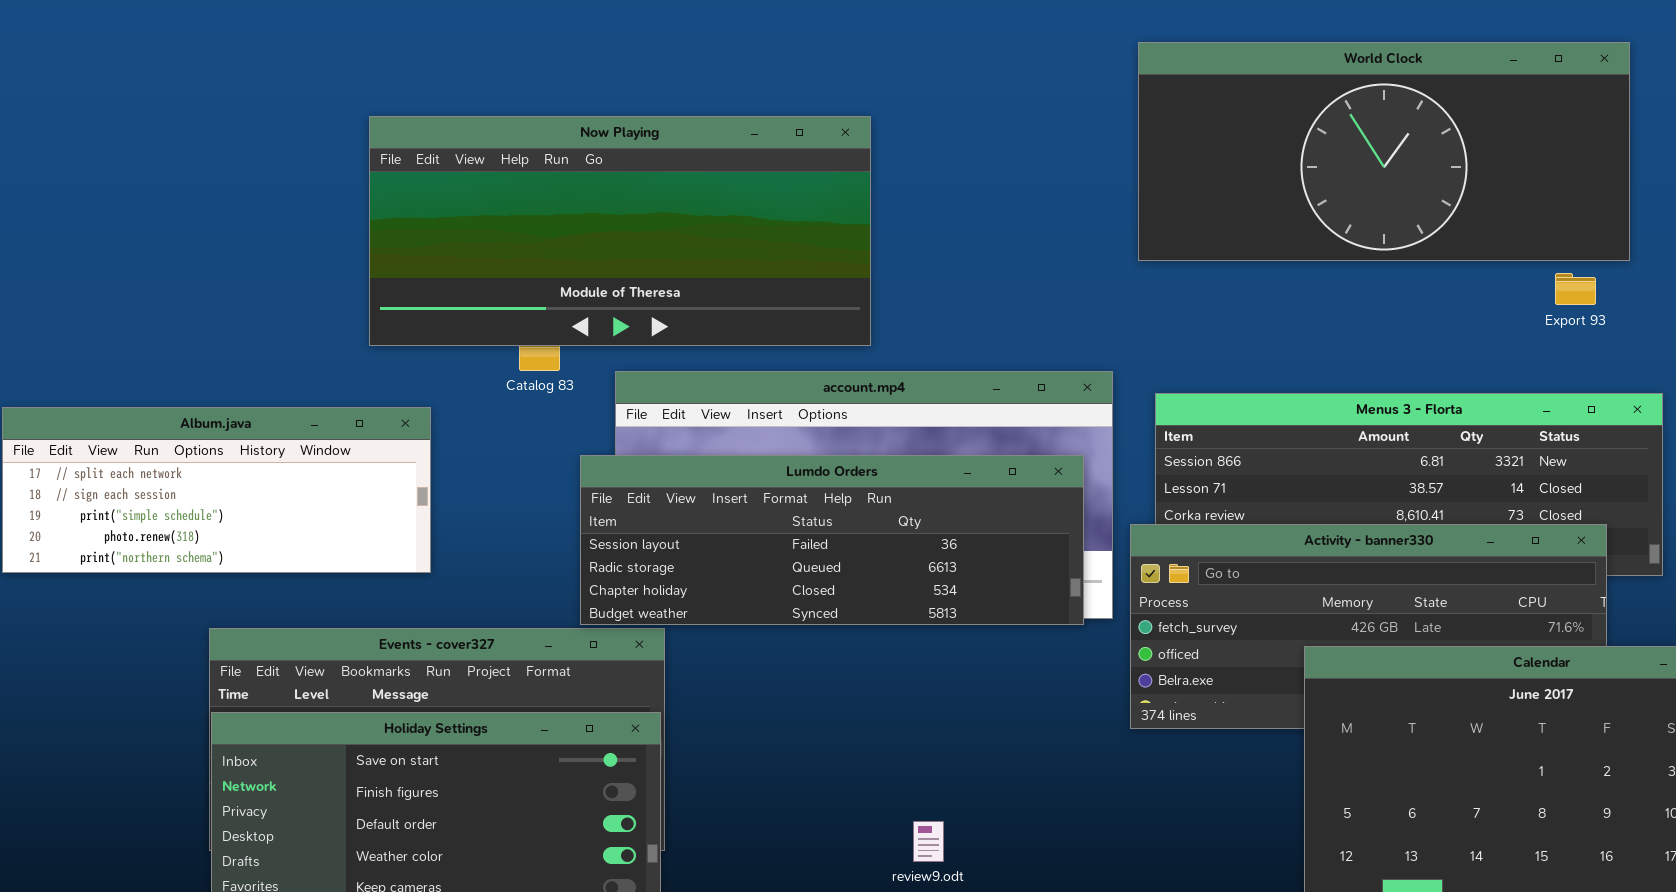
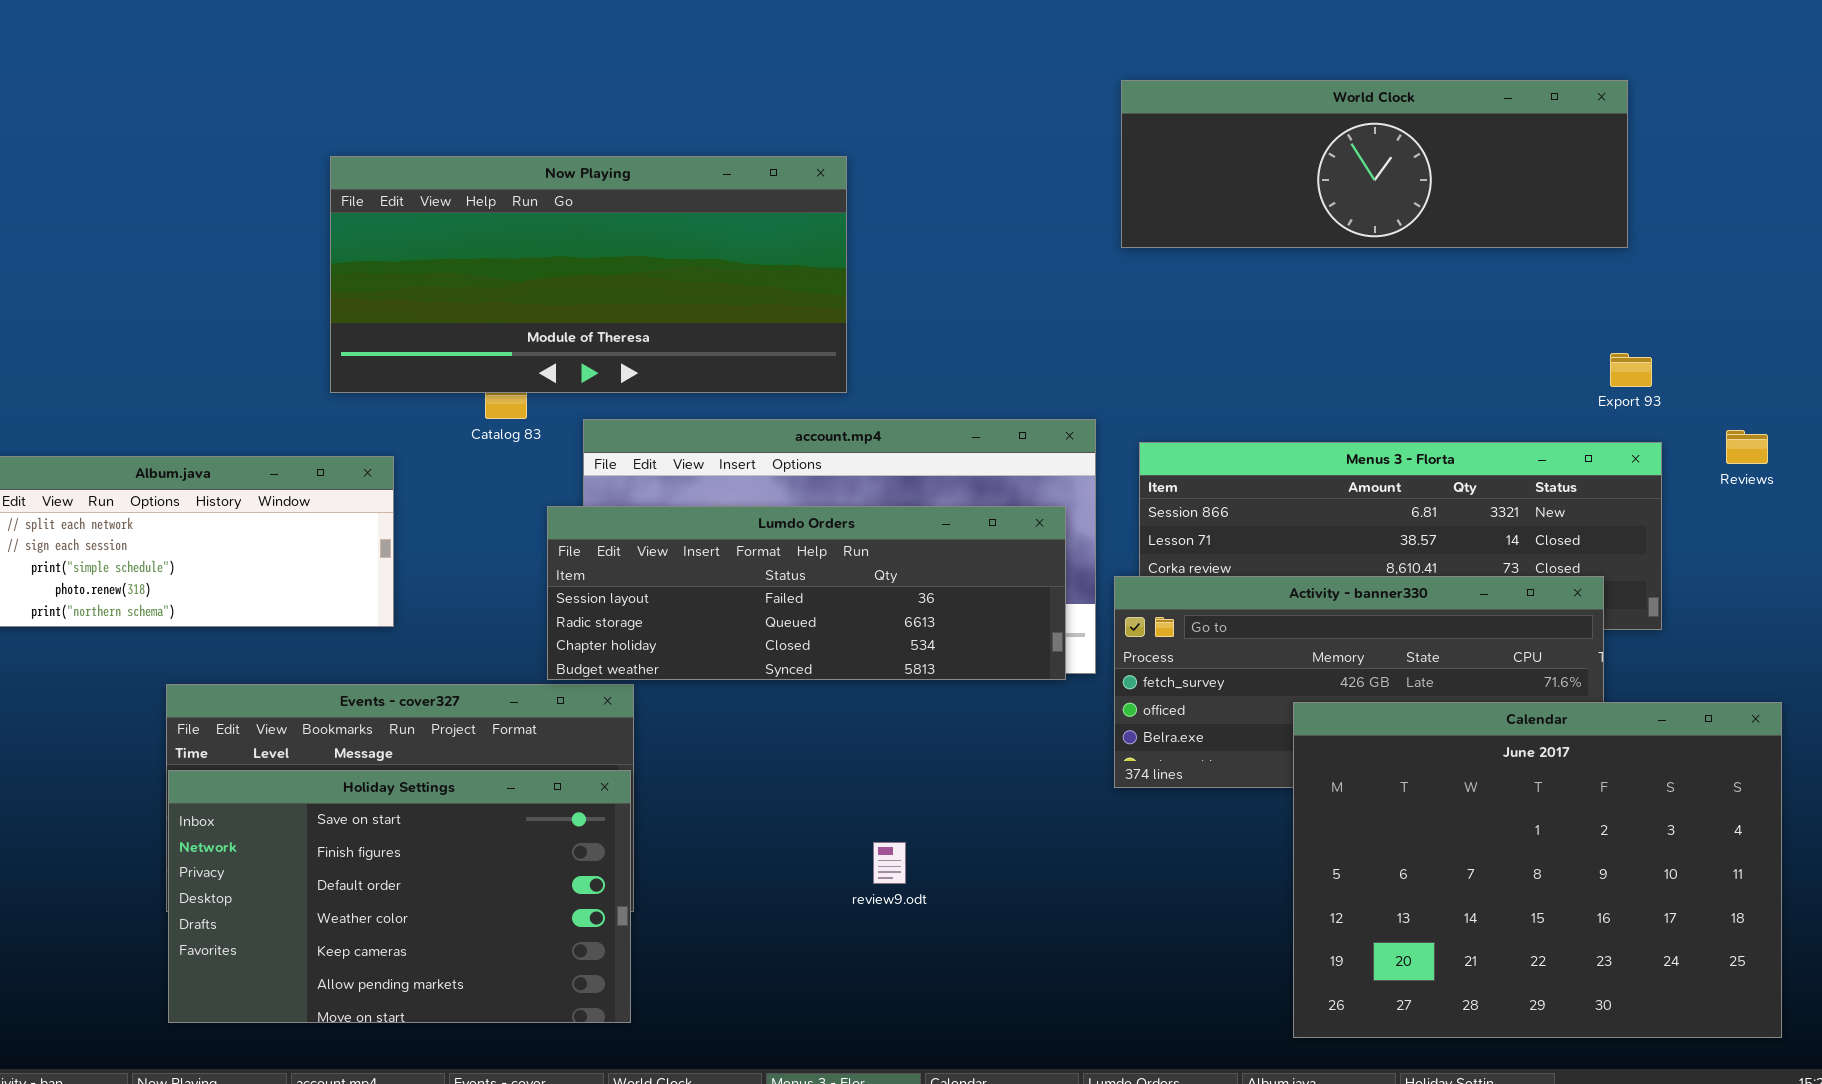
World Clock: [1138,42,1630,261] -> [1121,80,1628,248], resized
Export 93: [1555,273,1596,305] -> [1610,353,1652,387], moved
review9.odt: [913,821,944,862] -> [873,842,906,884], moved

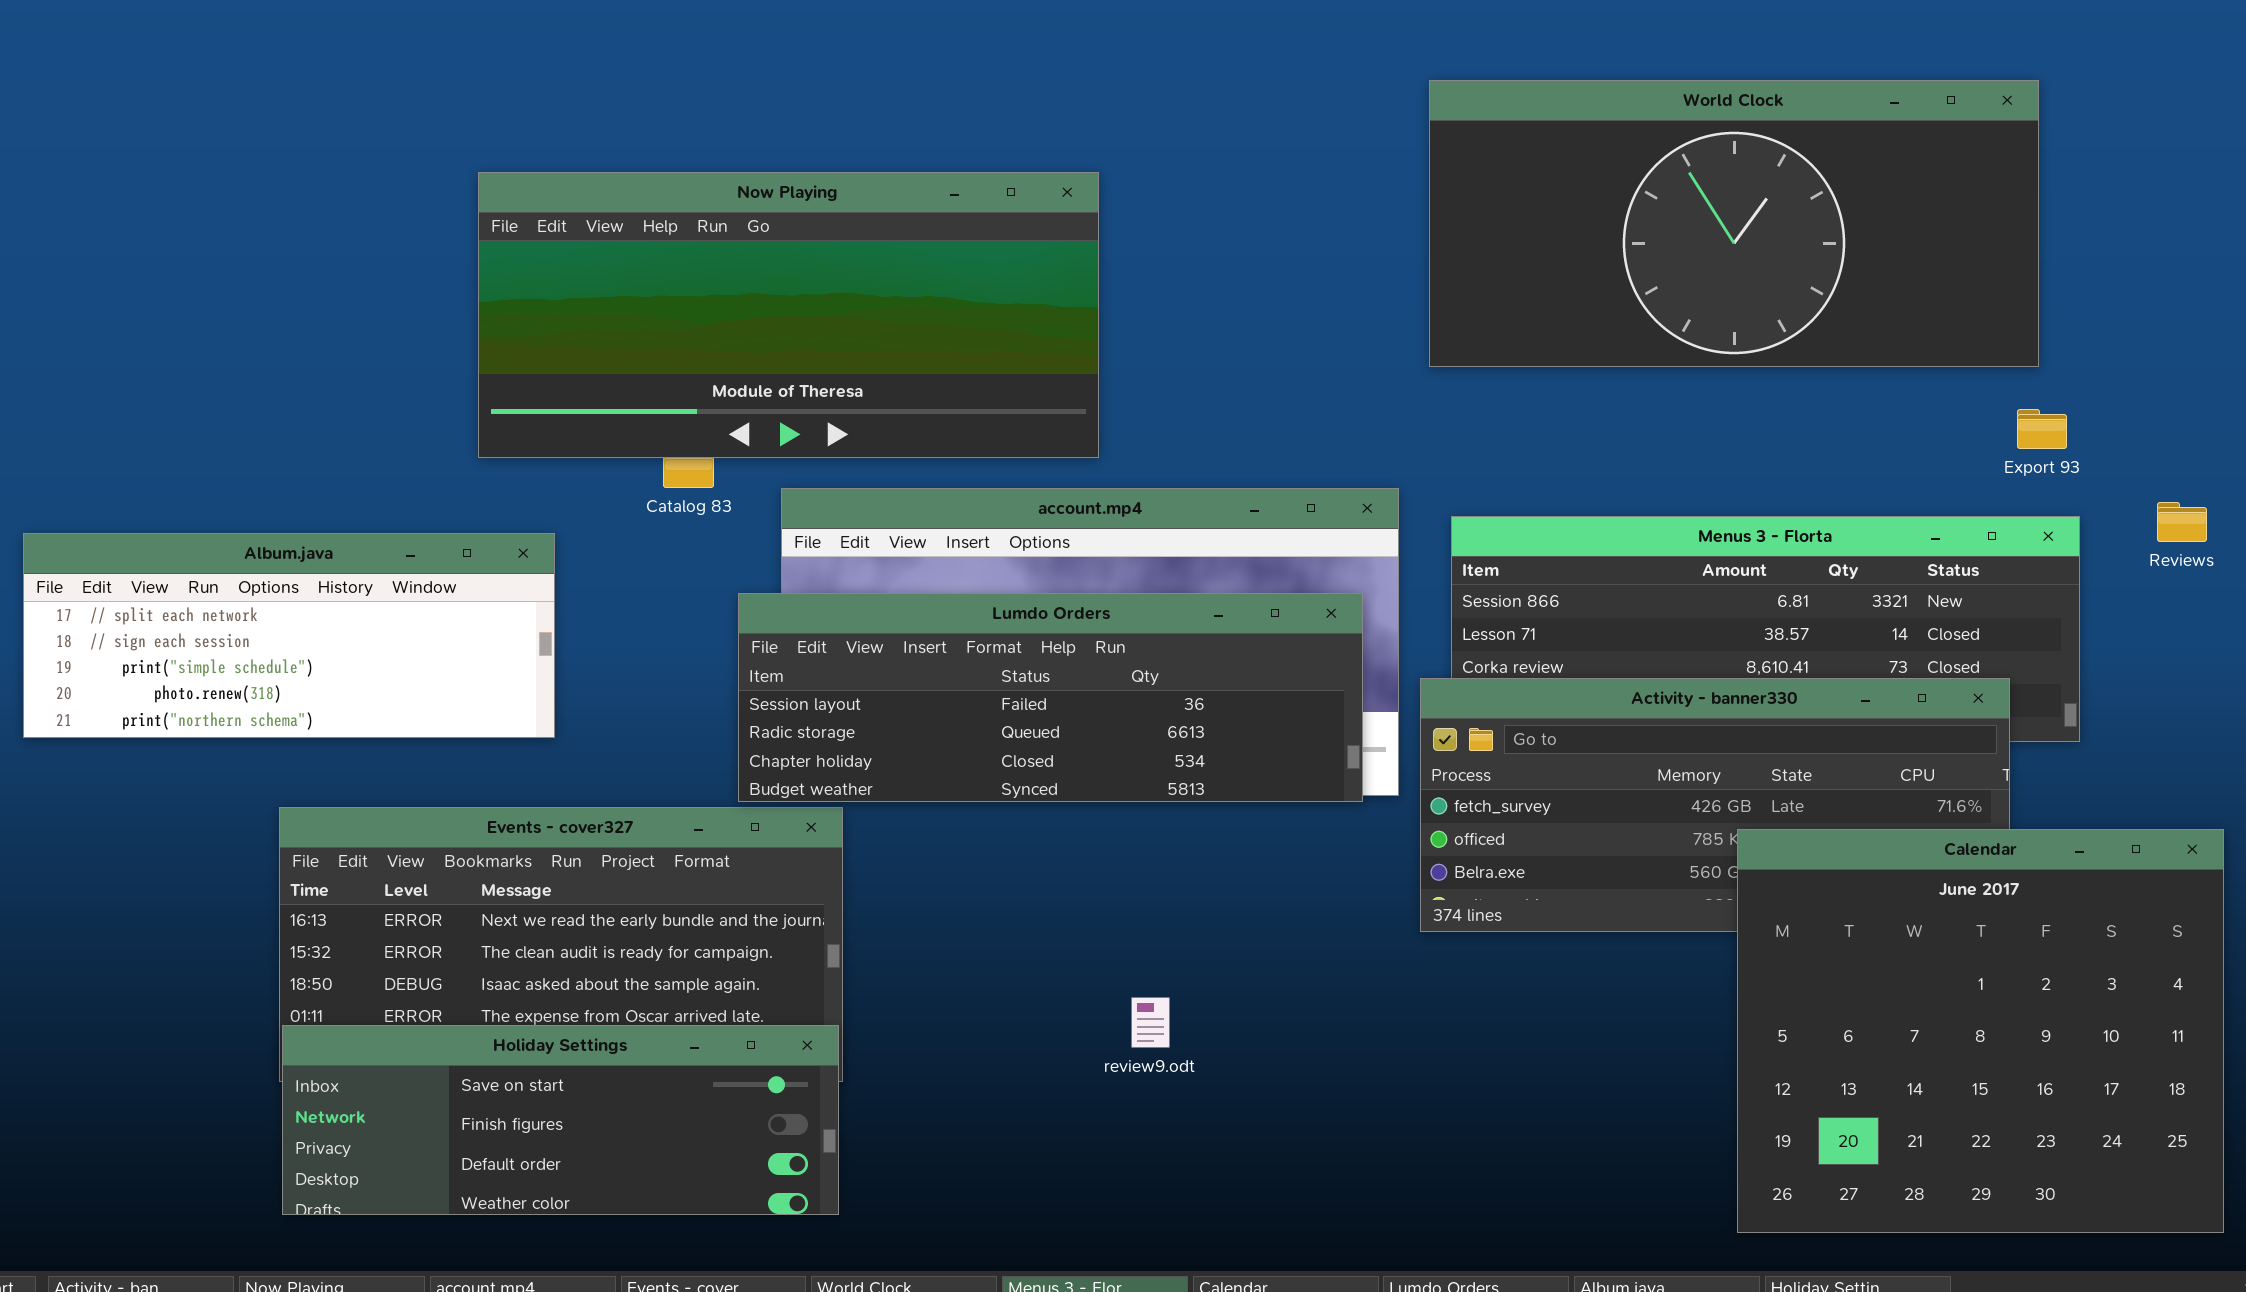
World Clock: [1121,80,1628,248] -> [1429,80,2039,367], resized
Calendar: [1293,702,1782,1038] -> [1737,829,2224,1233], resized
Holiday Settings: [168,770,631,1023] -> [282,1025,839,1215], resized

